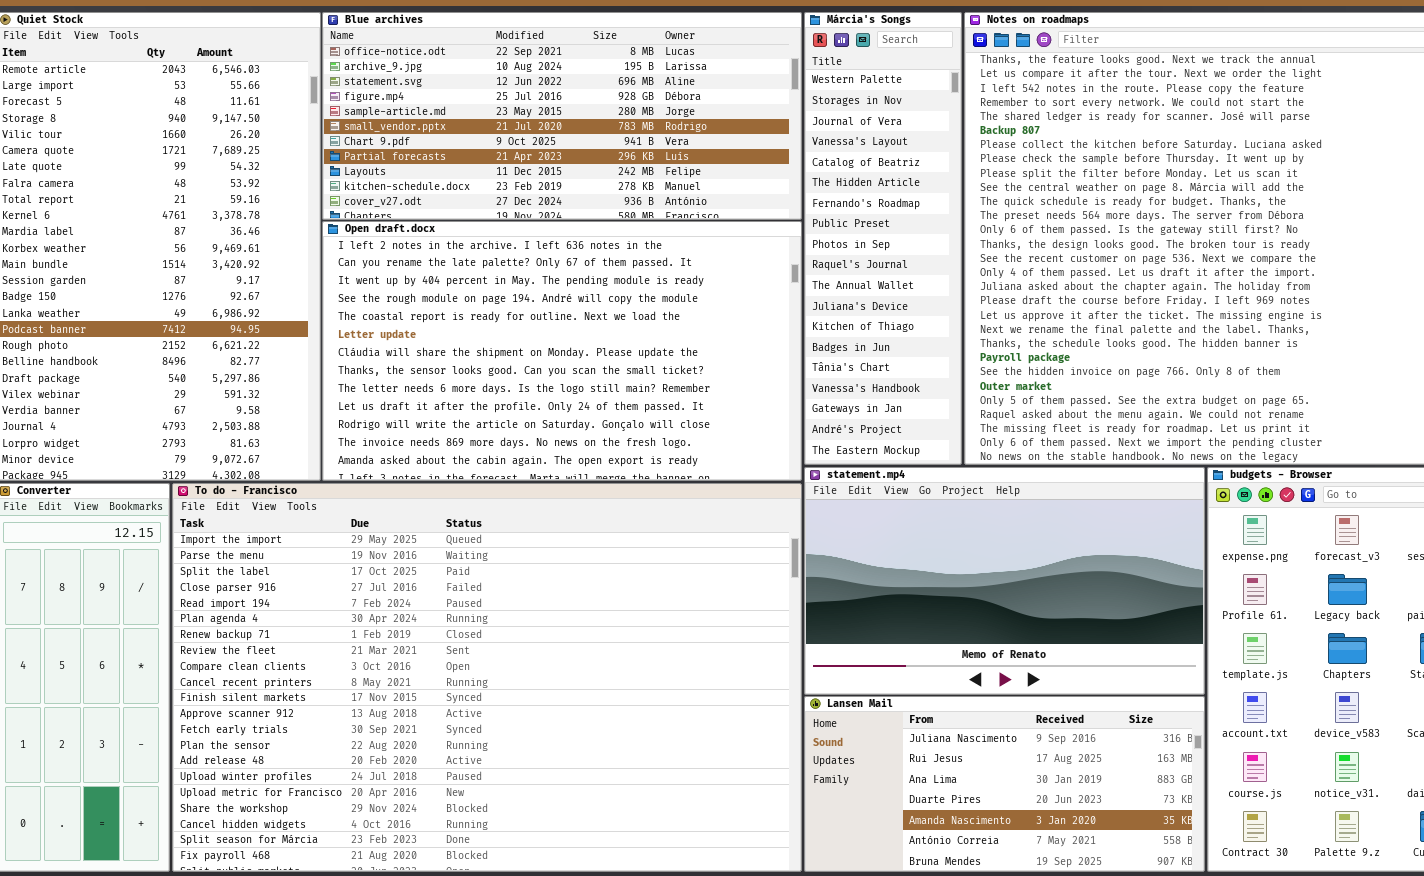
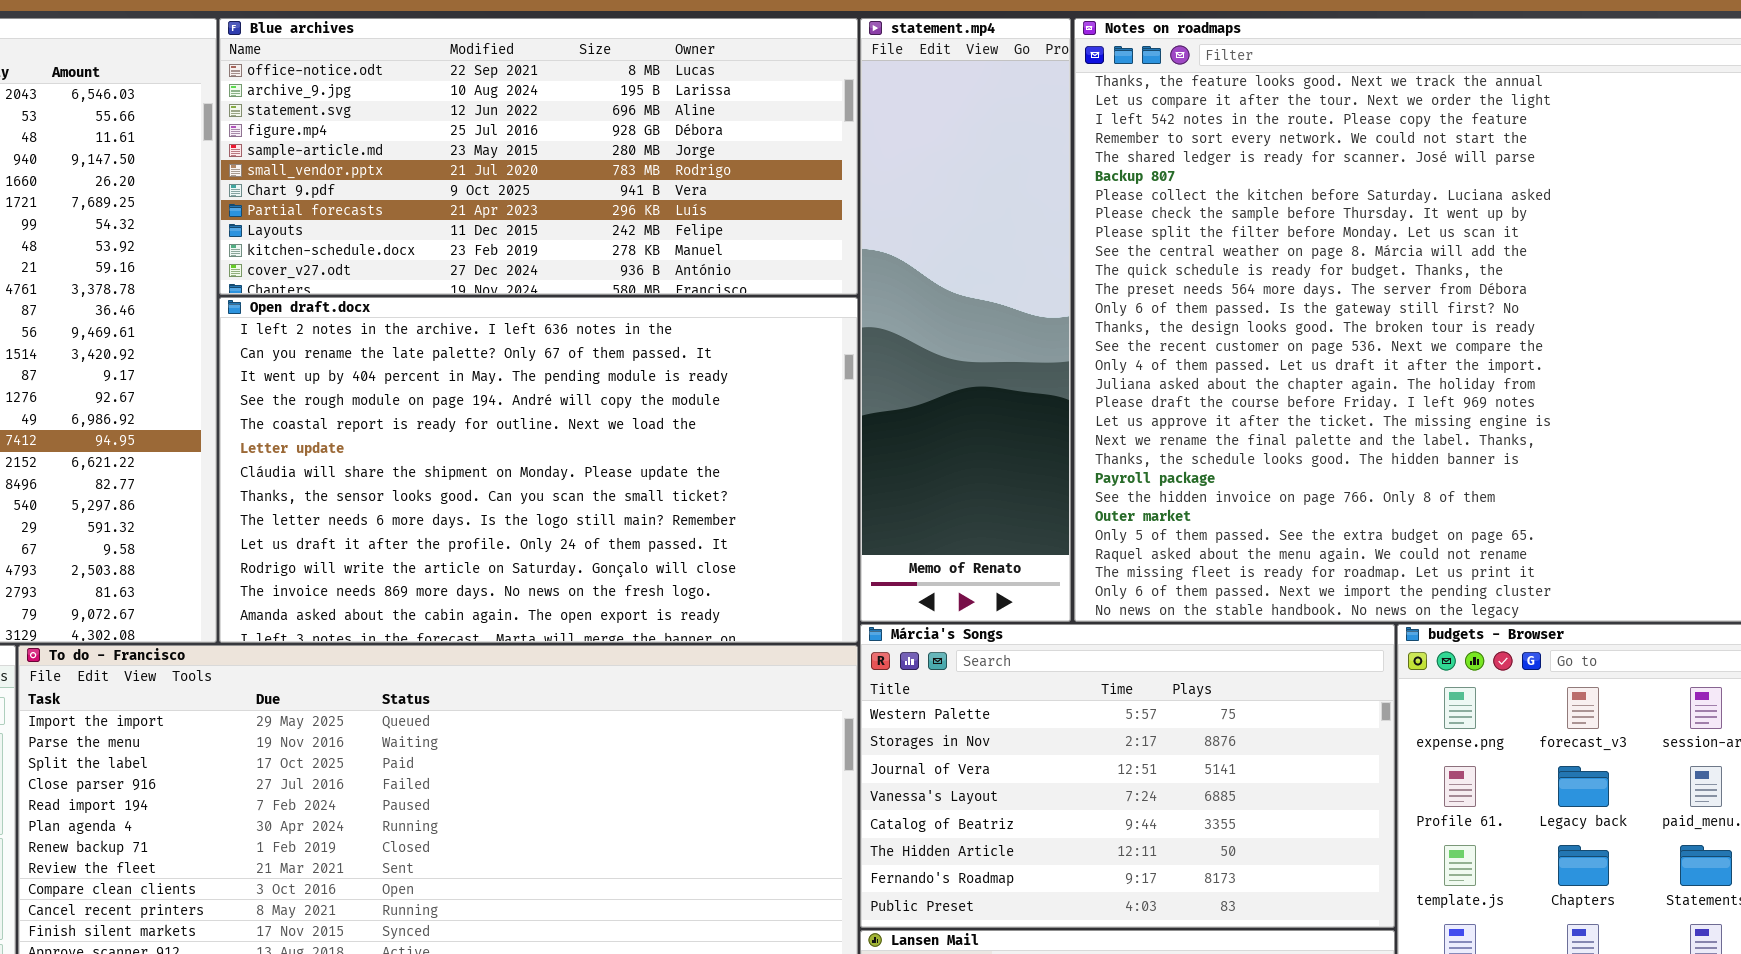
Márcia's Songs: [804,12,962,465] -> [860,624,1395,928], moved, resized
statement.mp4: [804,467,1205,695] -> [860,18,1071,622], moved, resized

